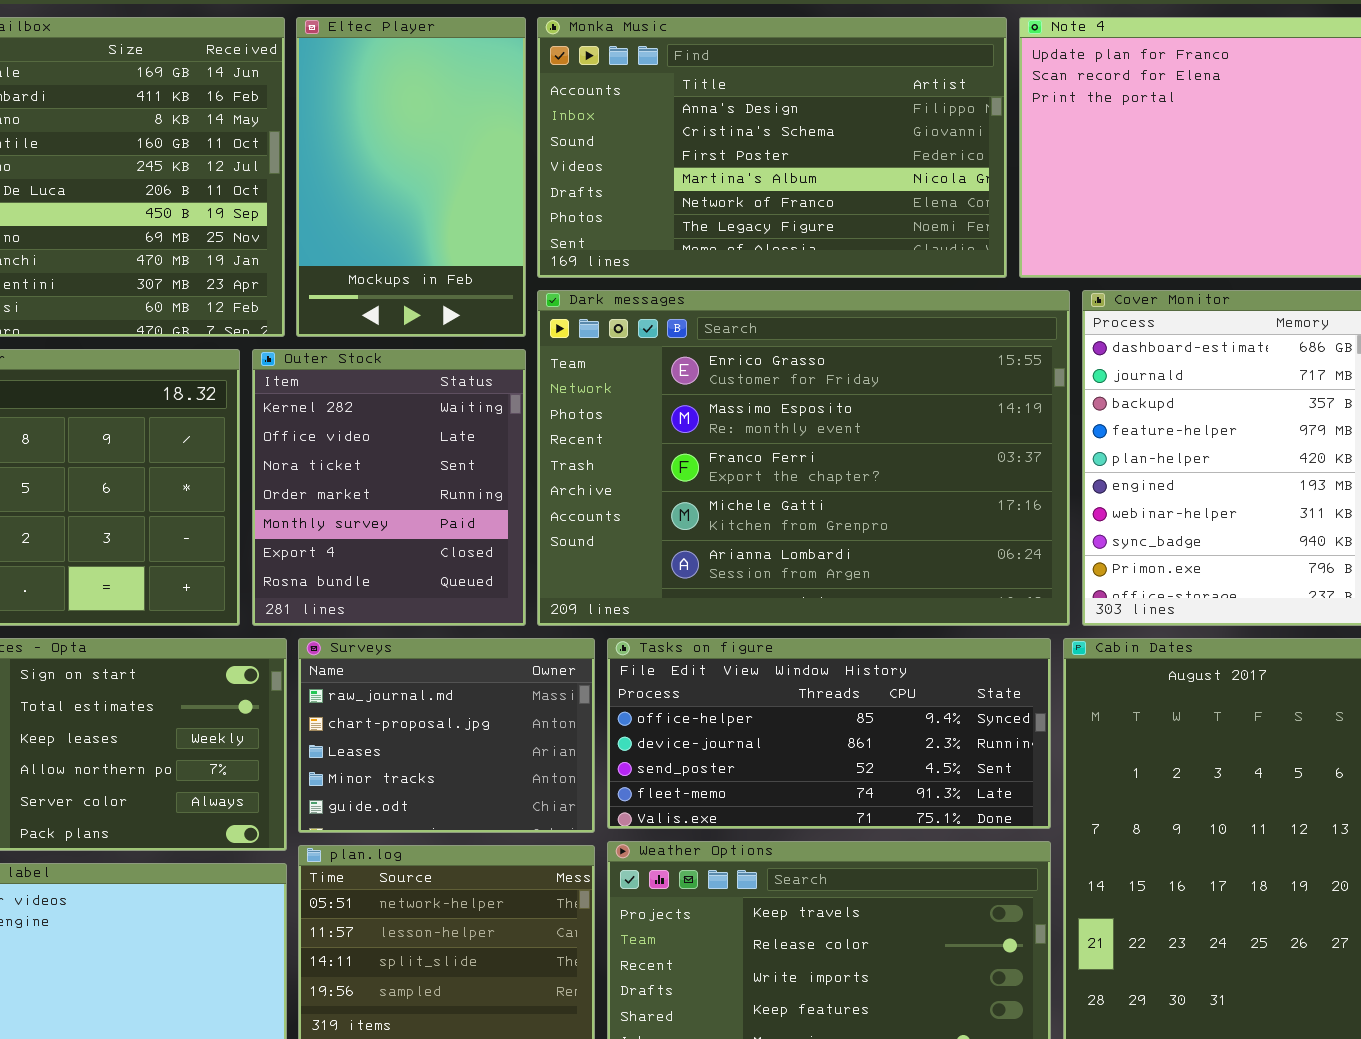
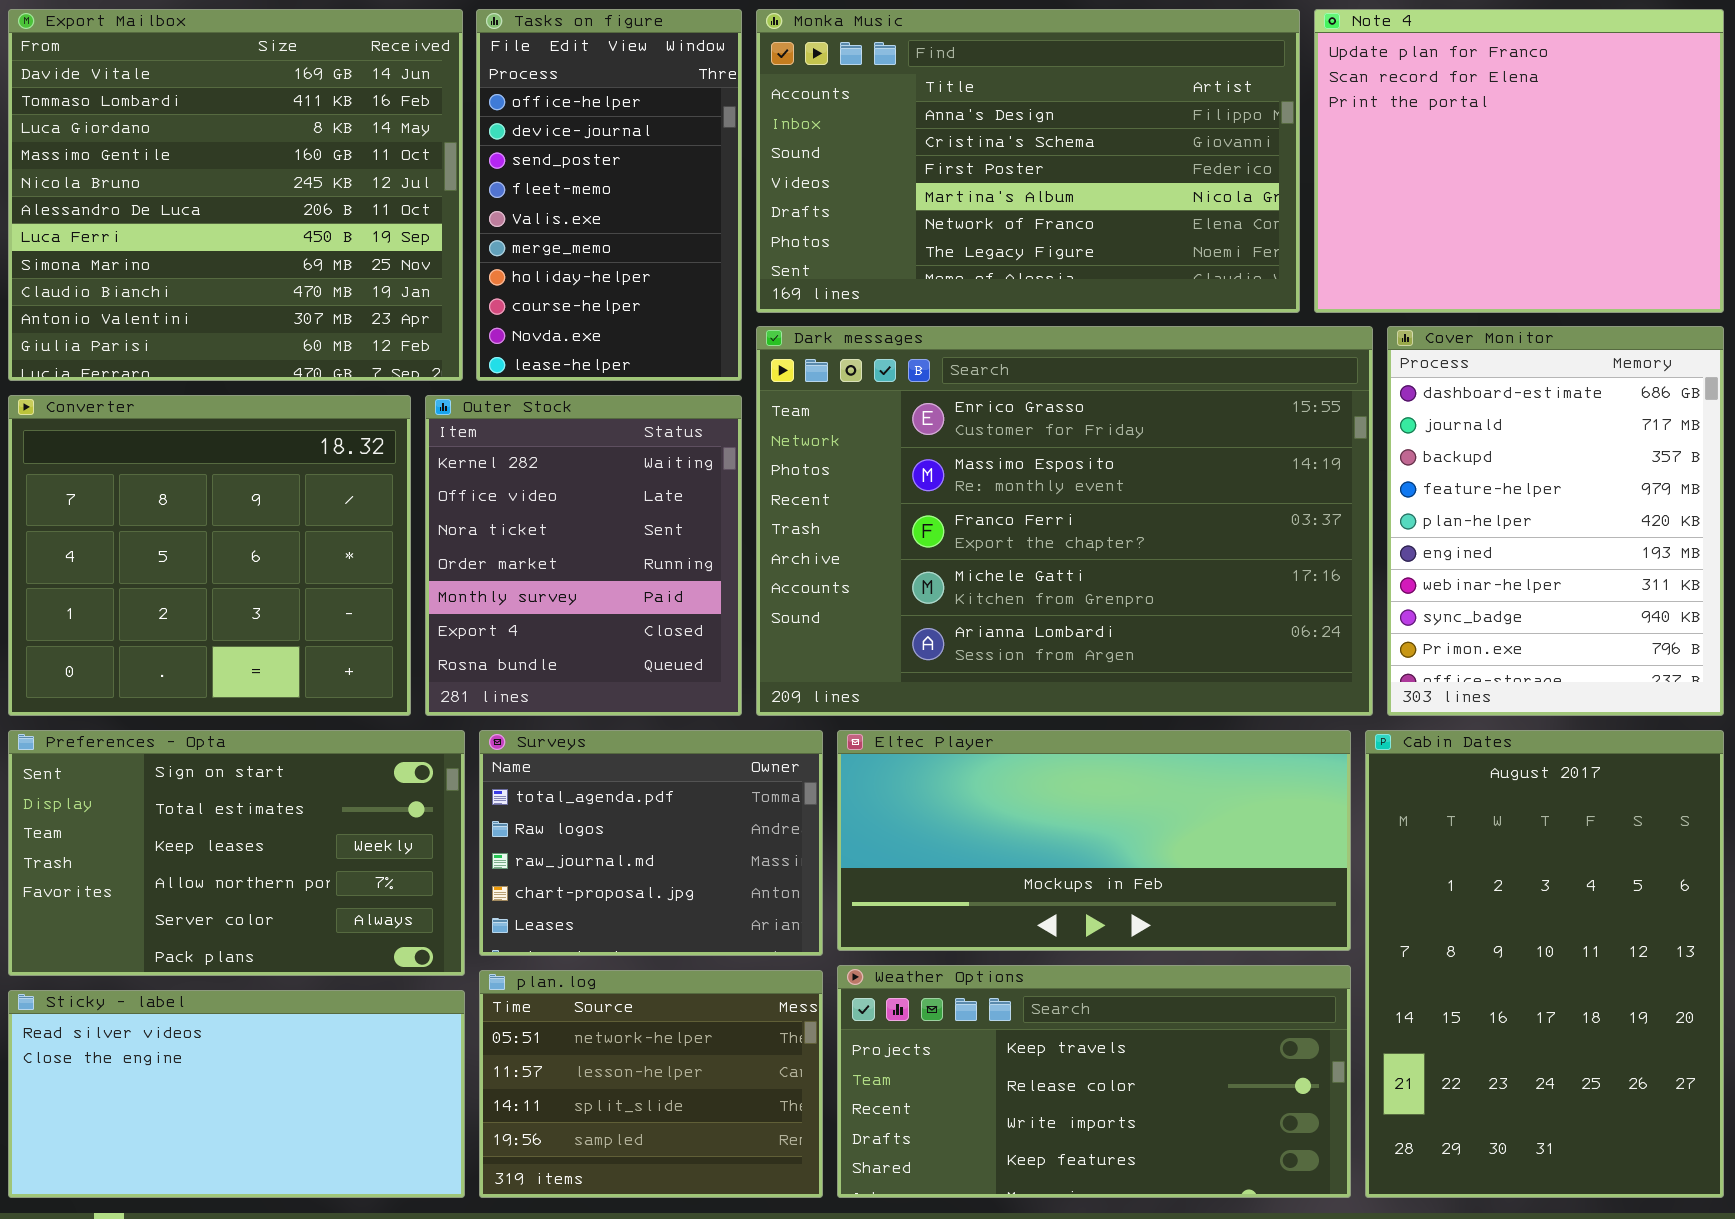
Eltec Player: [296,17,526,337] -> [837,730,1351,951], moved, resized
Surveys: [298,638,595,833] -> [479,730,823,956], scrolled up 2 rows
Tasks on figure: [607,638,1051,829] -> [476,9,742,381], moved, resized

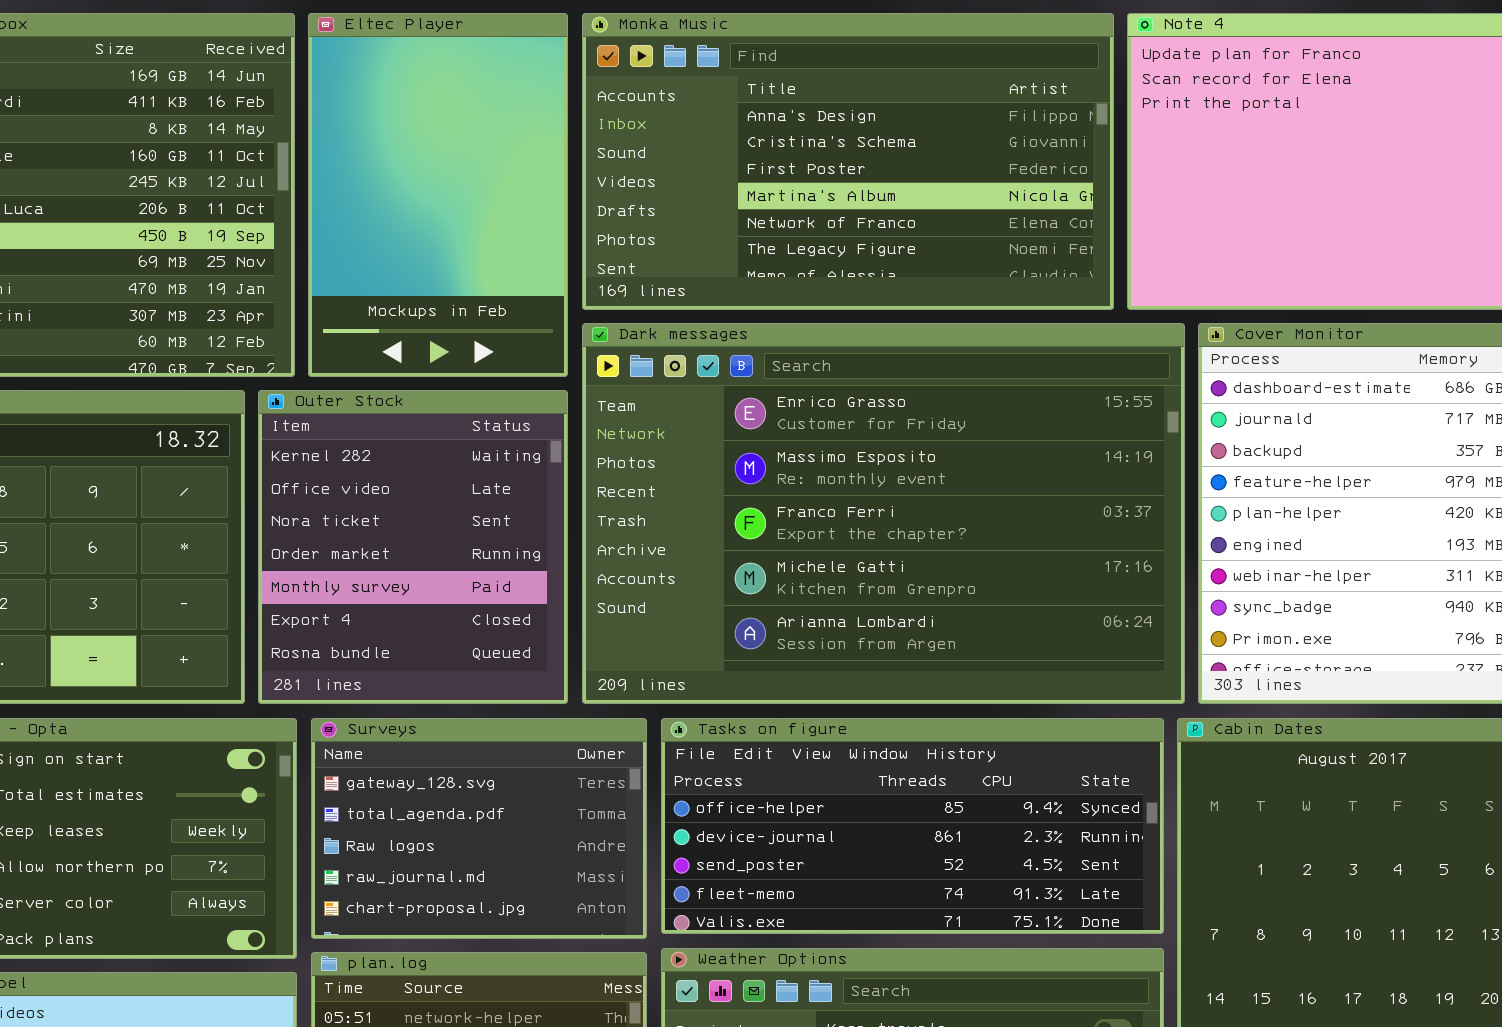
Tasks on figure: [476,9,742,381] -> [661,718,1164,934], moved, resized
Surveys: [479,730,823,956] -> [311,718,647,939], scrolled up 1 row
Eltec Player: [837,730,1351,951] -> [308,13,568,377], moved, resized

